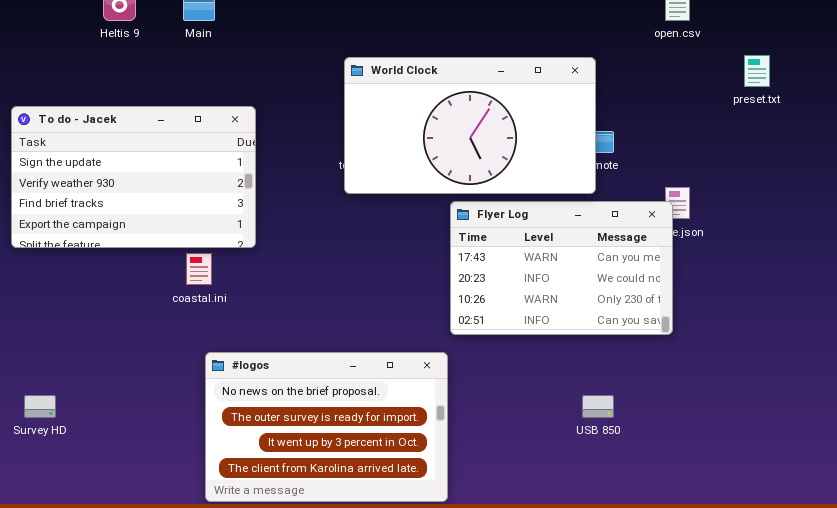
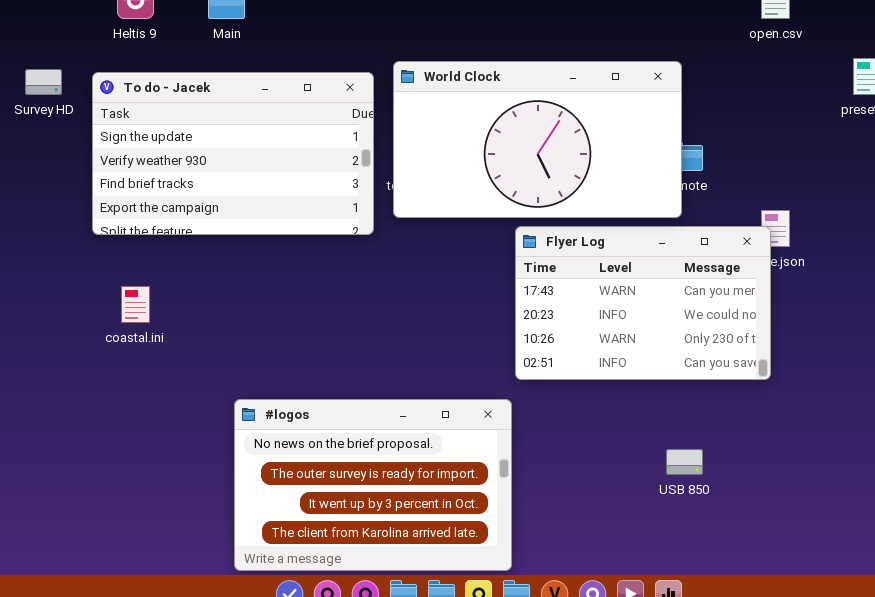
To do - Jacek: [11,106,256,248] -> [92,72,374,235], moved
coastal.ini: [186,253,212,285] -> [121,286,150,323], moved
Survey HD: [24,395,56,418] -> [25,69,62,95], moved

